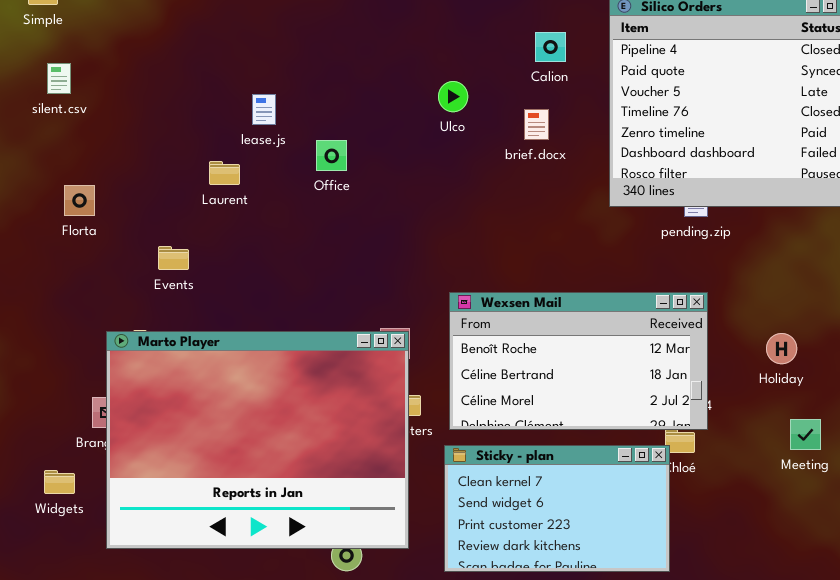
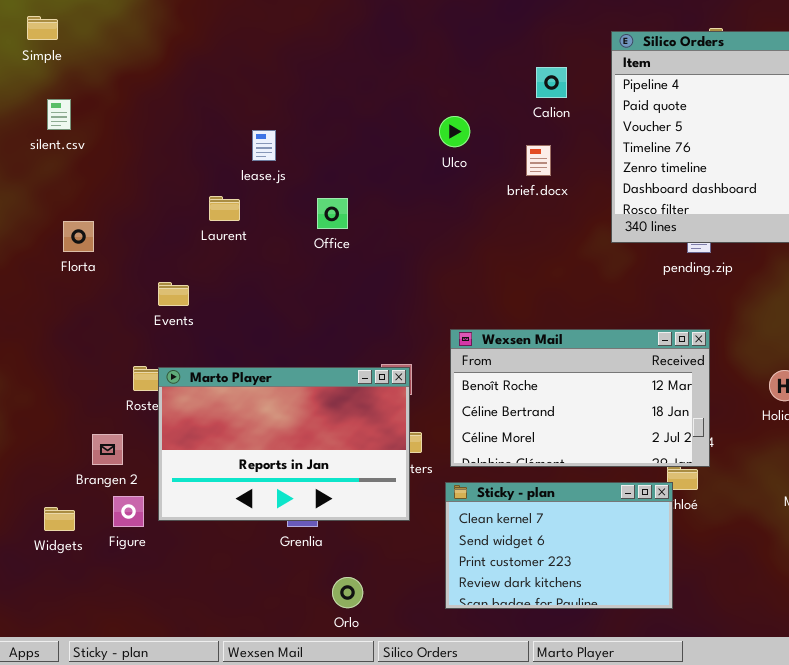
Office: [316,140,347,171] -> [317,198,348,229], moved
Marto Player: [106,331,409,549] -> [158,367,410,521], resized

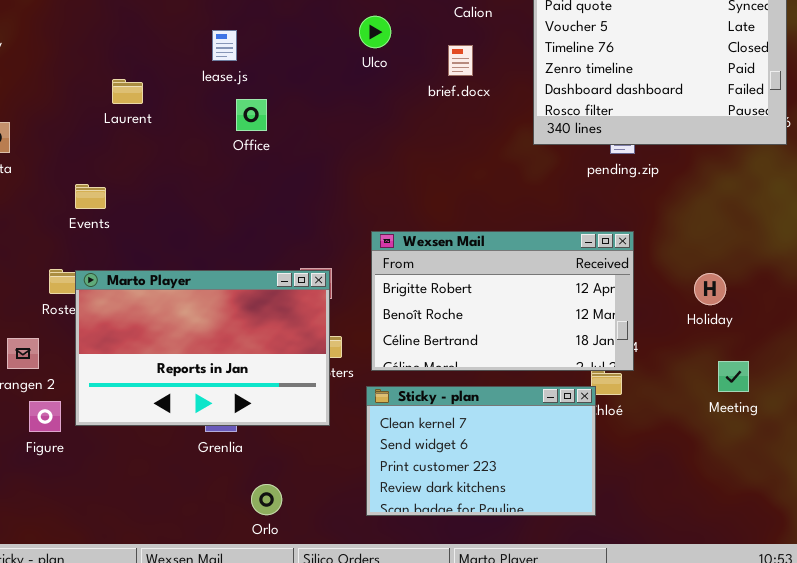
lease.js: [252,130,276,161] -> [212,30,237,61], moved
Laurent: [209,196,240,221] -> [112,79,143,104], moved
Wexsen Mail: [450,329,710,467] -> [371,231,634,371], scrolled up 1 row

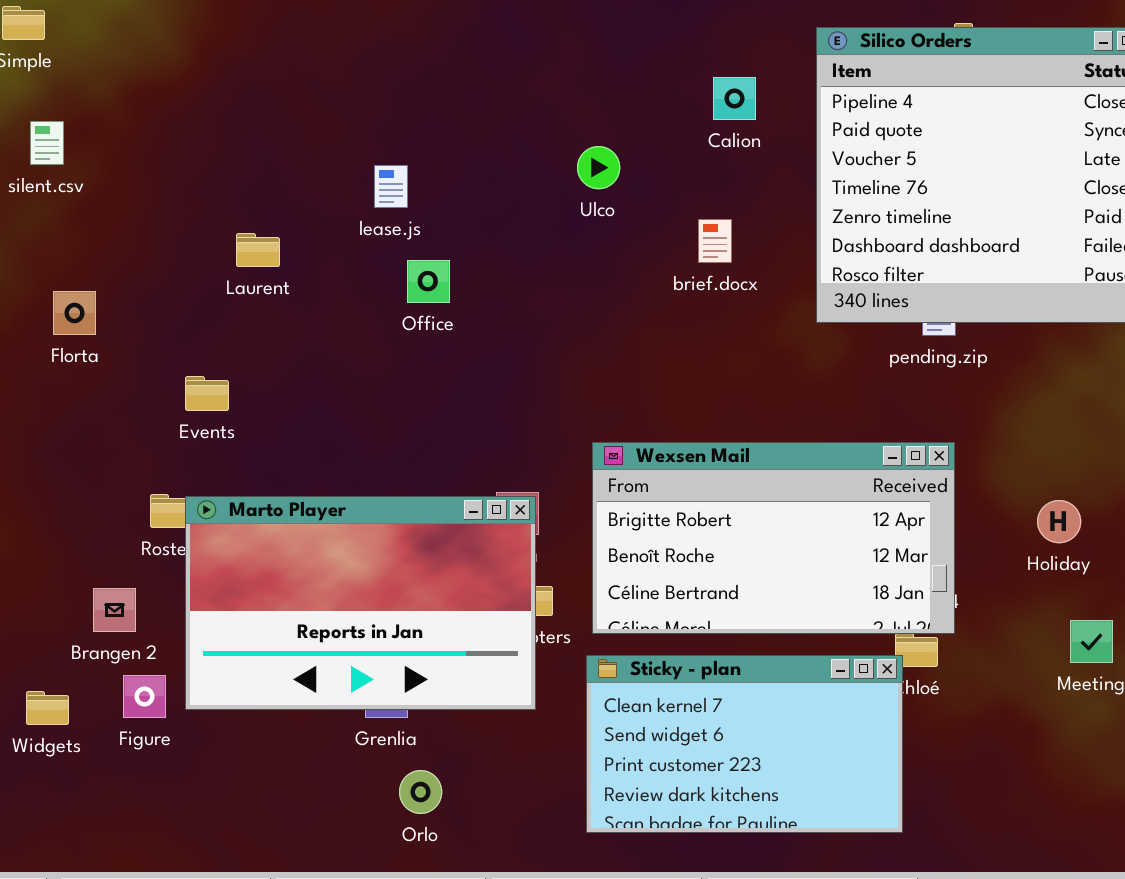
brief.docx: [448,45,473,76] -> [698,219,732,263], moved
Orlo: [251,484,282,515] -> [399,770,442,814], moved

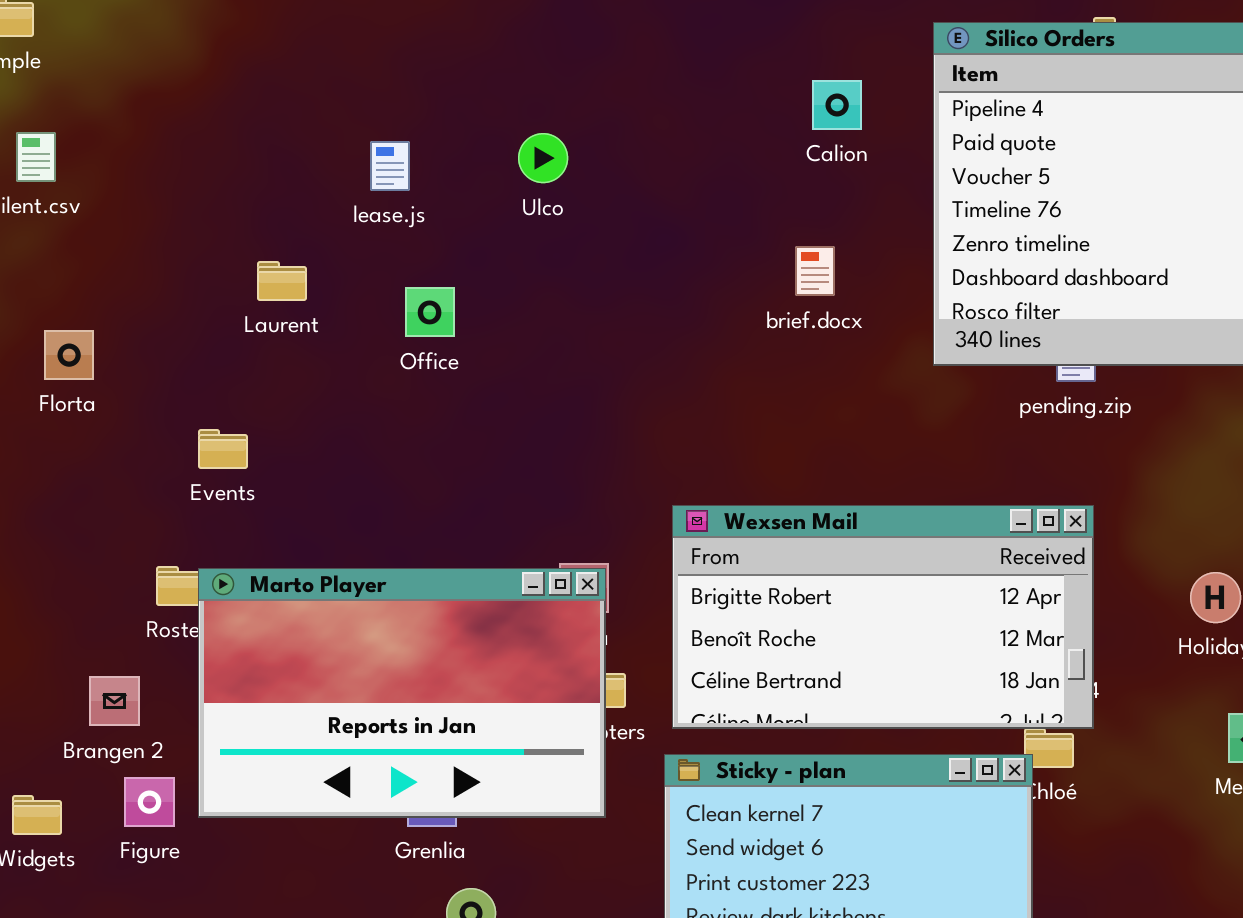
Ulco: [577,146,620,189] -> [518,133,568,183], moved
lease.js: [374,165,408,208] -> [370,141,410,191], moved
Office: [407,260,450,303] -> [405,287,455,337], moved

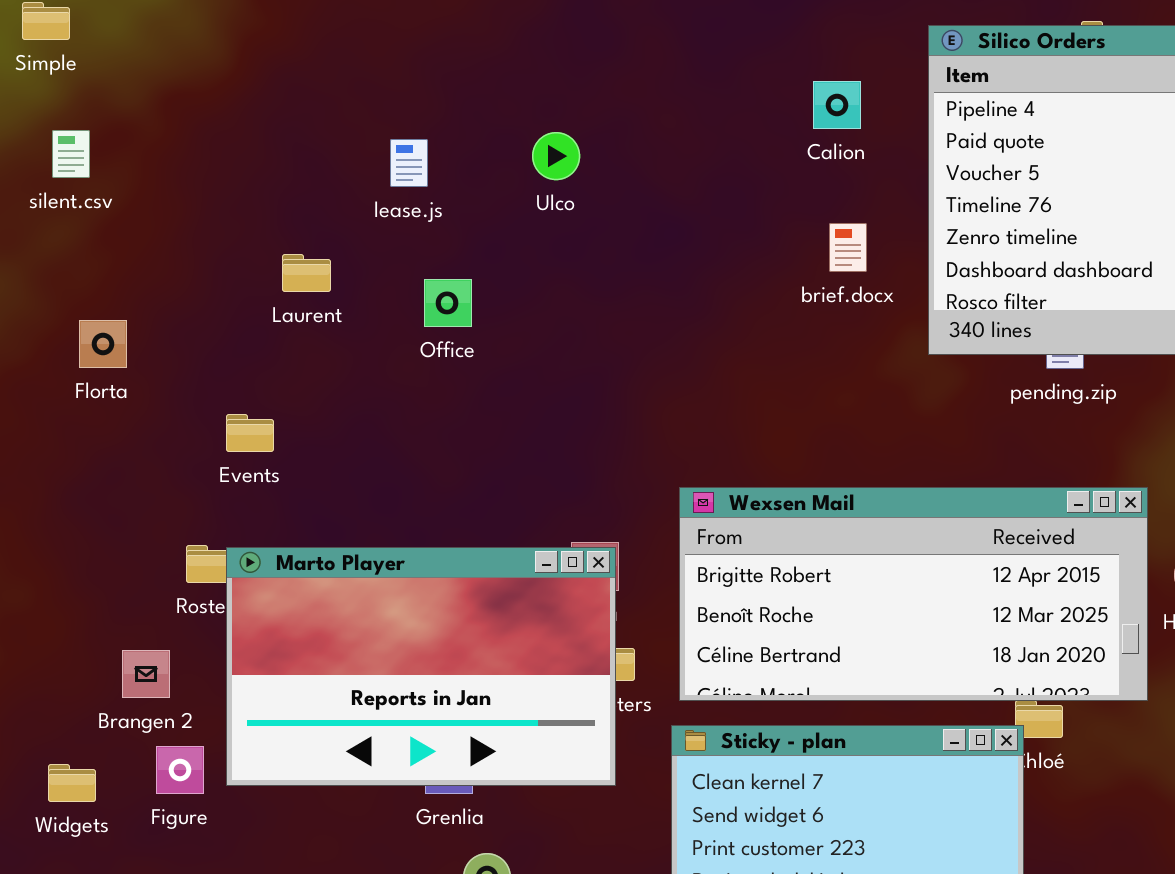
brief.docx: [795,246,835,296] -> [829,223,867,272], moved
Wexsen Mail: [672,505,1094,729] -> [679,487,1148,701], resized

